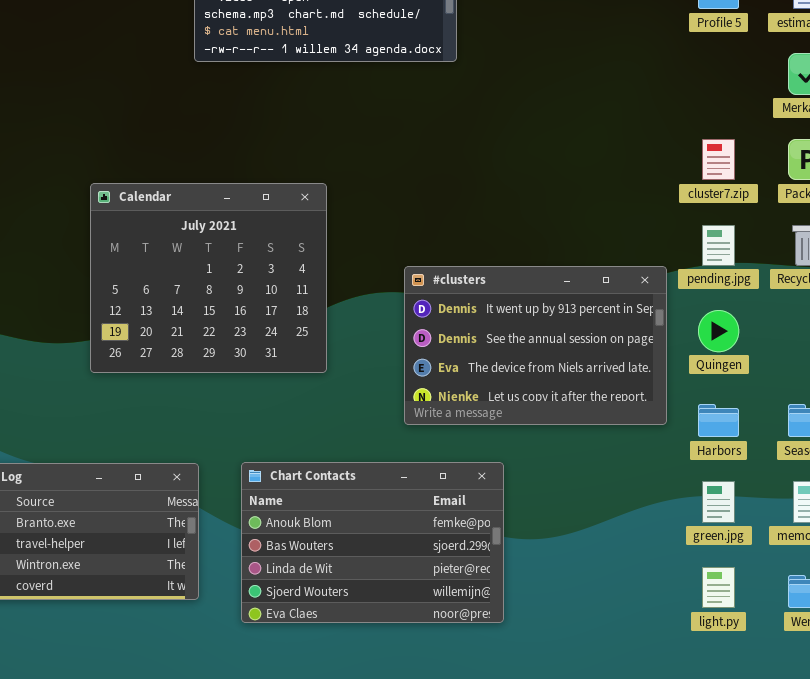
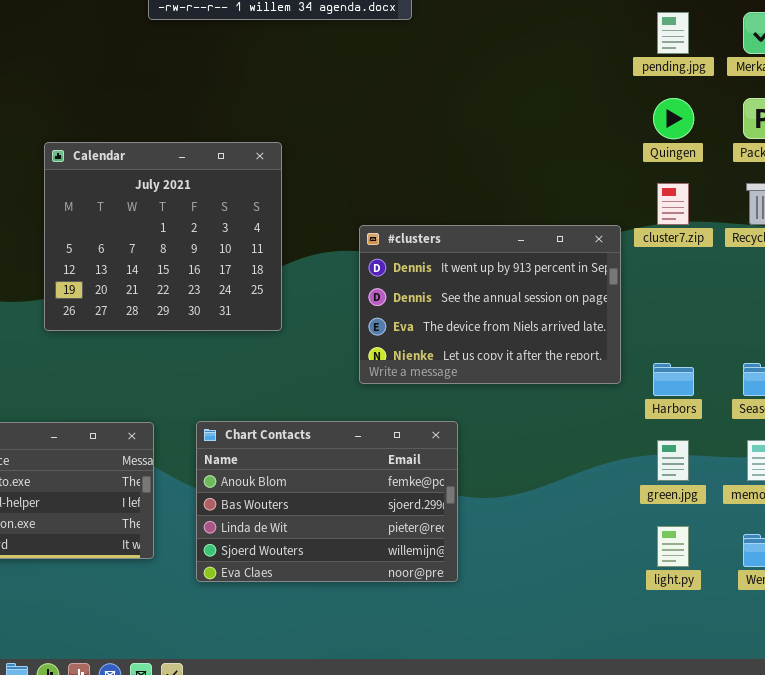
cluster7.zip: [702,139,735,180] -> [657,183,689,225], moved
pending.jpg: [702,225,735,266] -> [657,12,689,54], moved
Quingen: [698,310,739,352] -> [653,98,694,139], moved

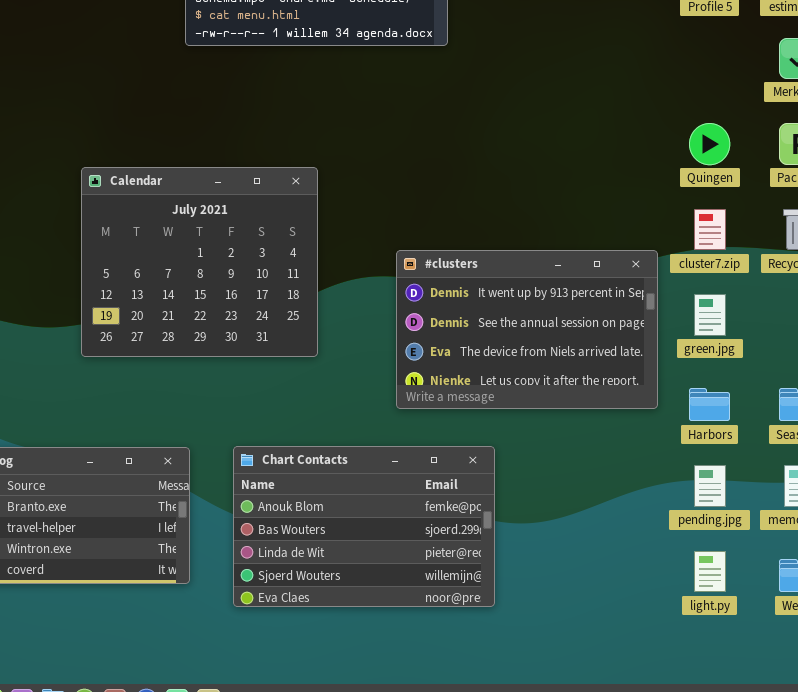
pending.jpg: [657,12,689,54] -> [694,465,726,507], moved
green.jpg: [657,440,689,481] -> [694,294,726,336], moved

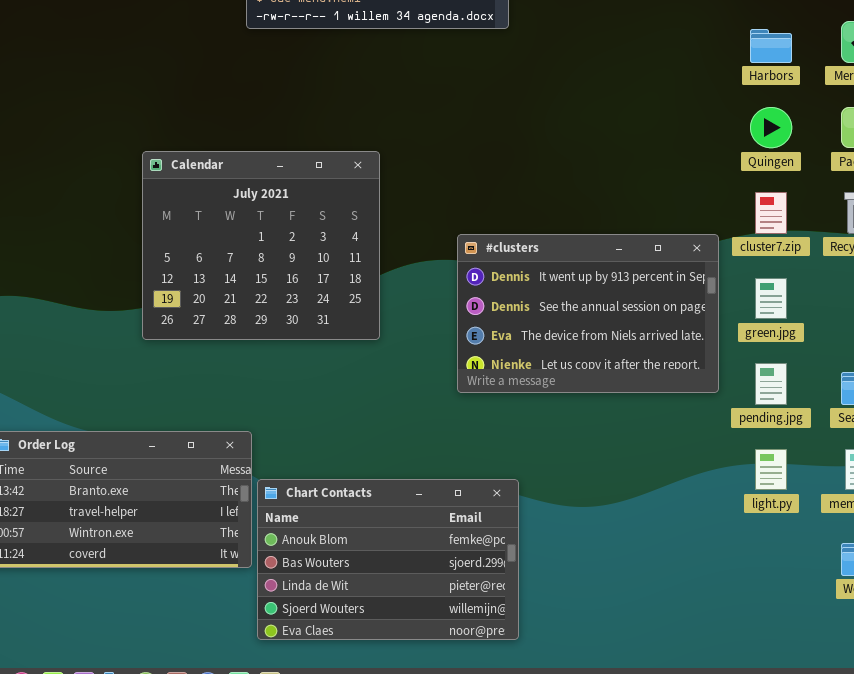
Harbors: [689,388,730,421] -> [750,29,792,63], moved
Chart Contacts: [233,446,495,607] -> [257,479,519,640], moved
pending.jpg: [694,465,726,507] -> [755,363,787,405], moved
light.py: [694,551,726,592] -> [755,449,787,490], moved

